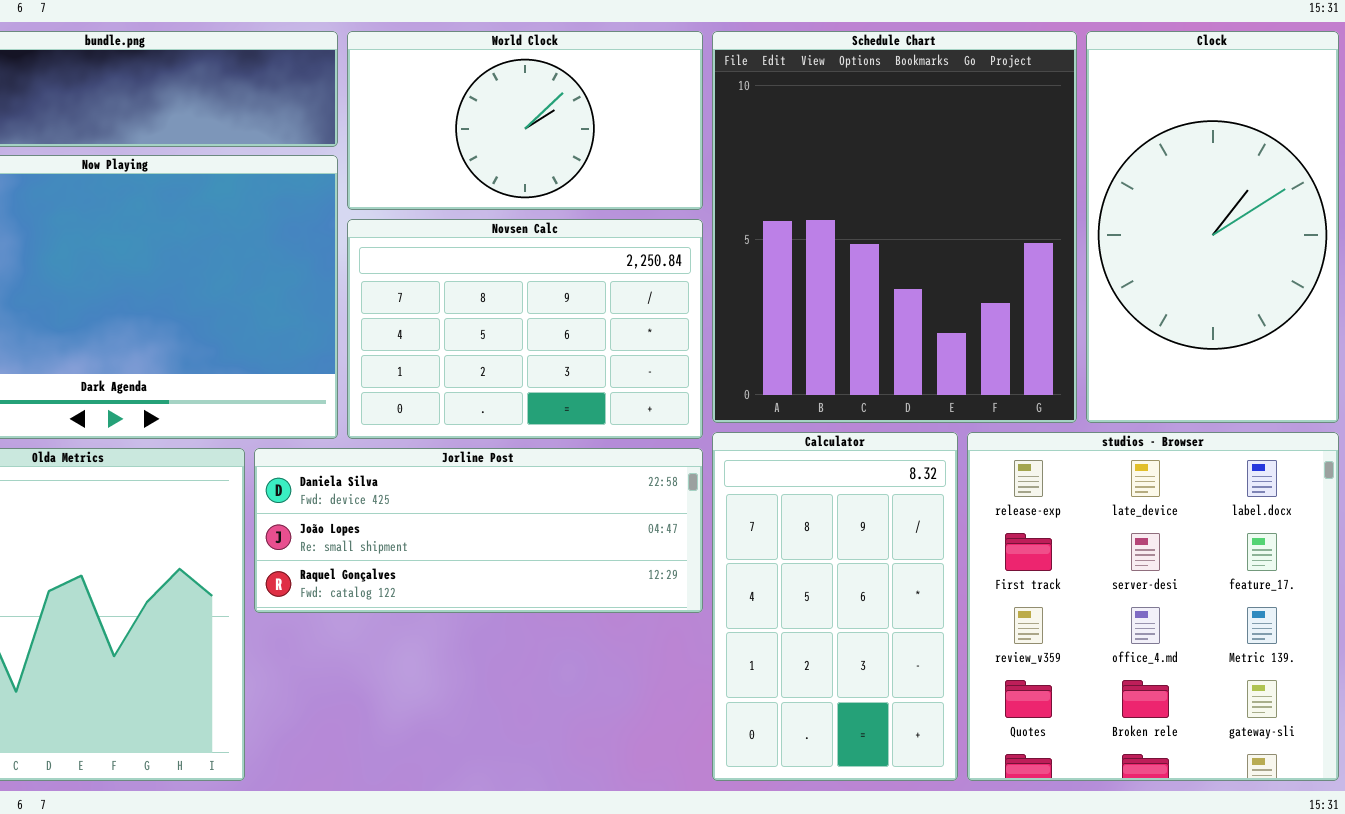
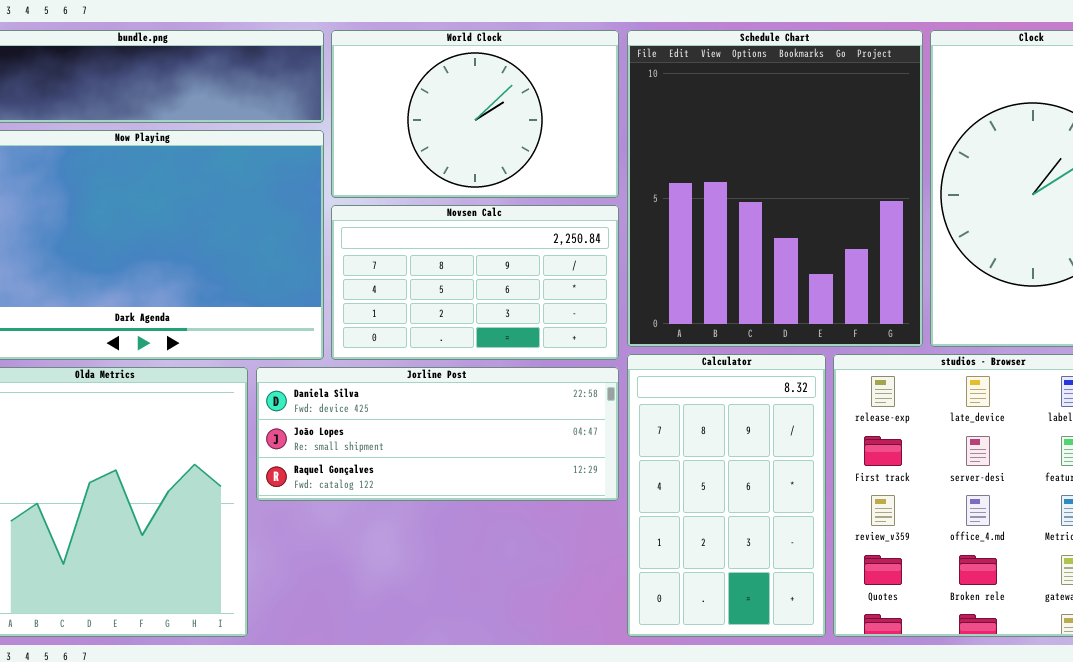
World Clock: [347,31,703,210] -> [331,30,619,198], resized
Novsen Calc: [347,219,703,439] -> [331,205,619,360], resized

